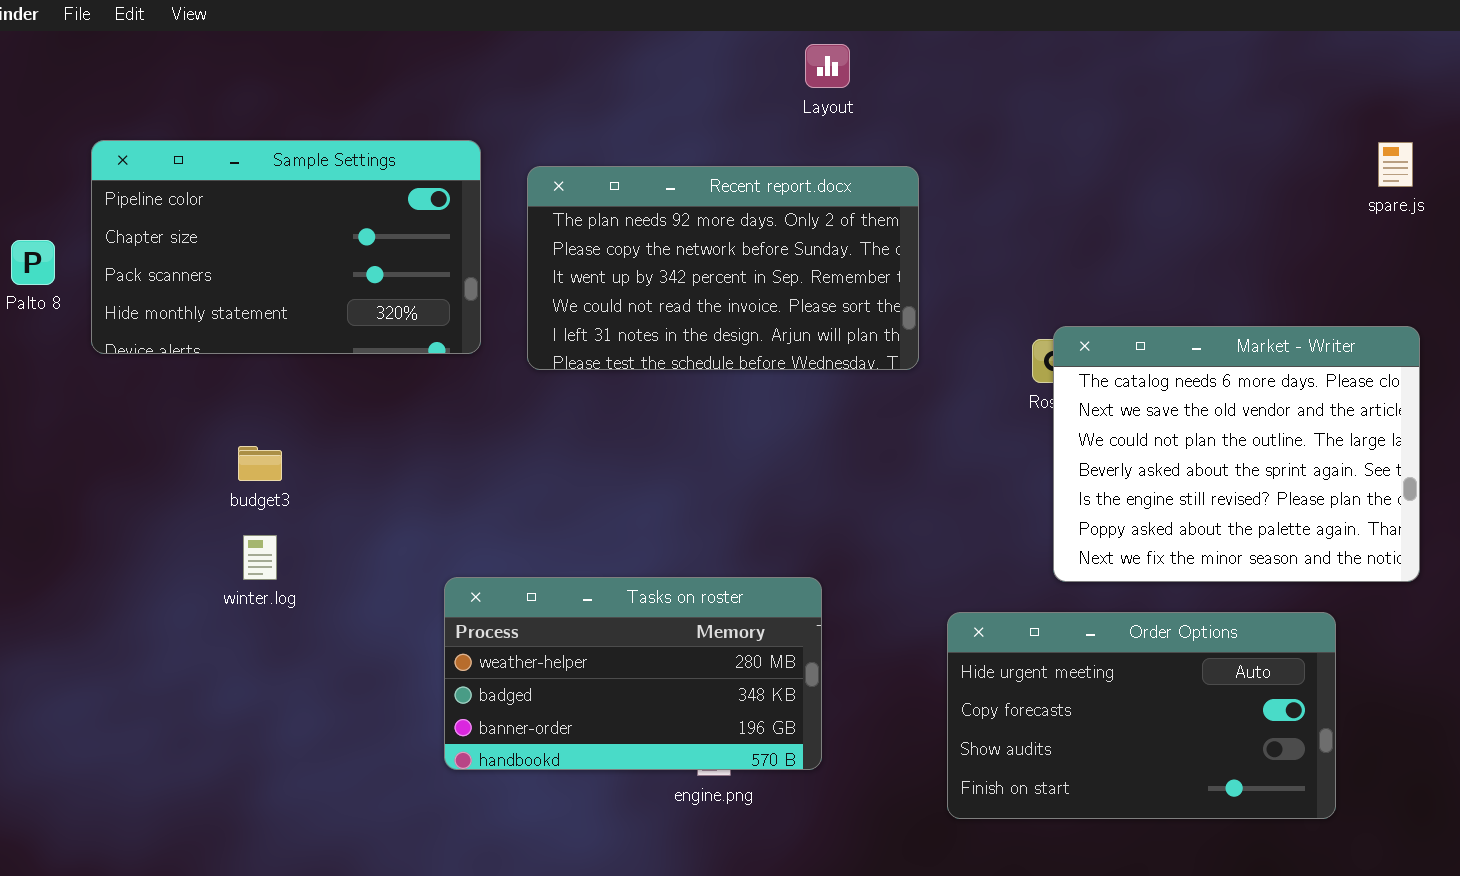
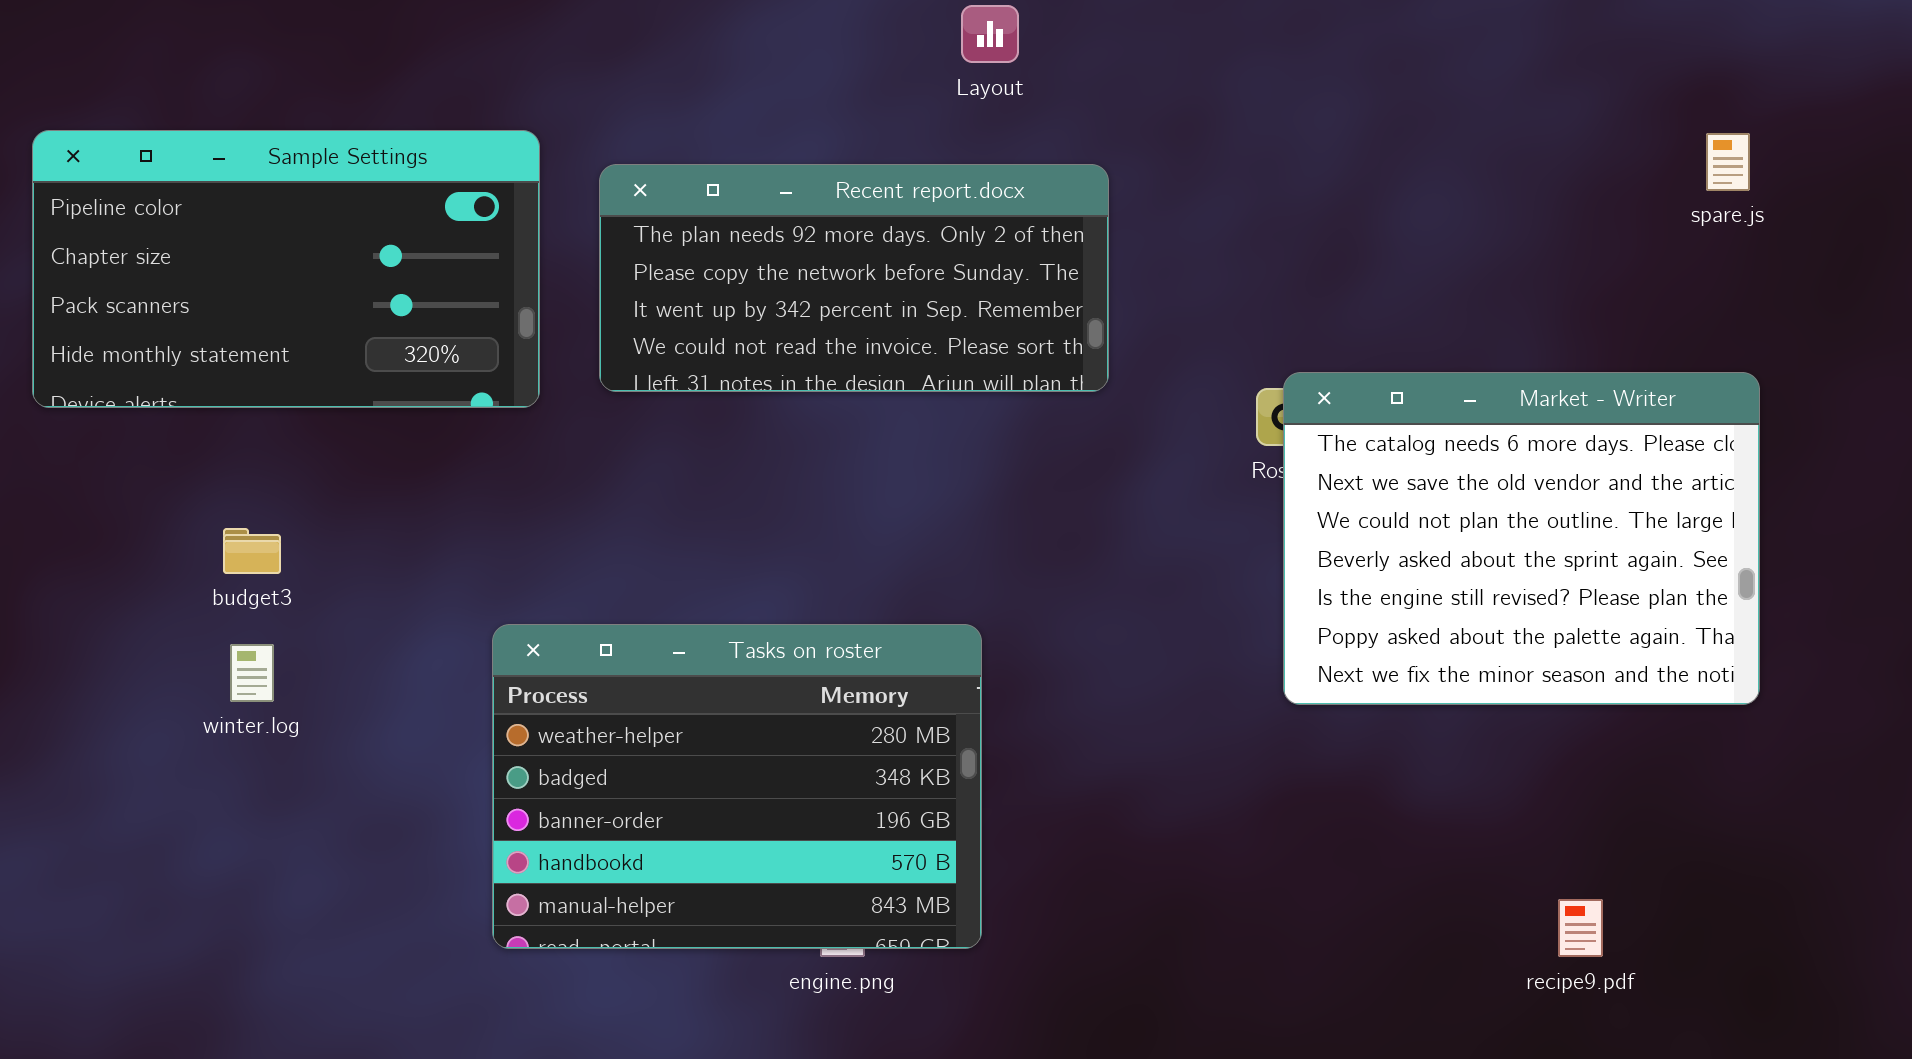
Recent report.docx: [527,166,919,370] -> [599,164,1109,392], resized
Tasks on roster: [444,577,822,770] -> [492,624,982,949], resized
Order Options: [947,612,1336,819] -> none, closed

